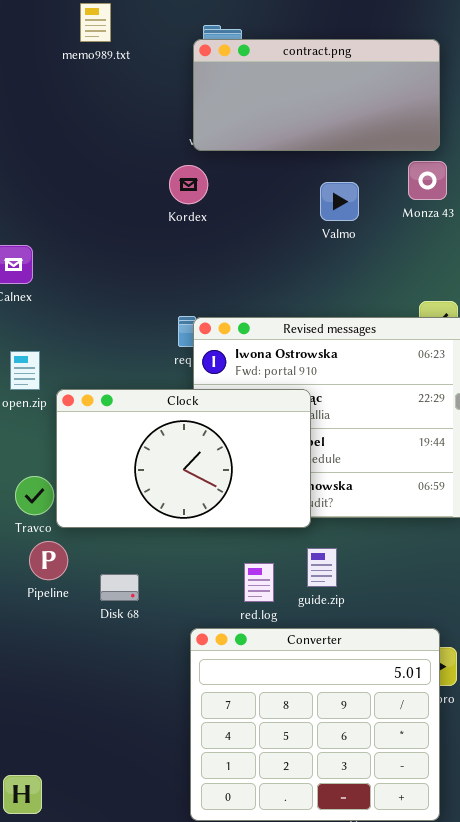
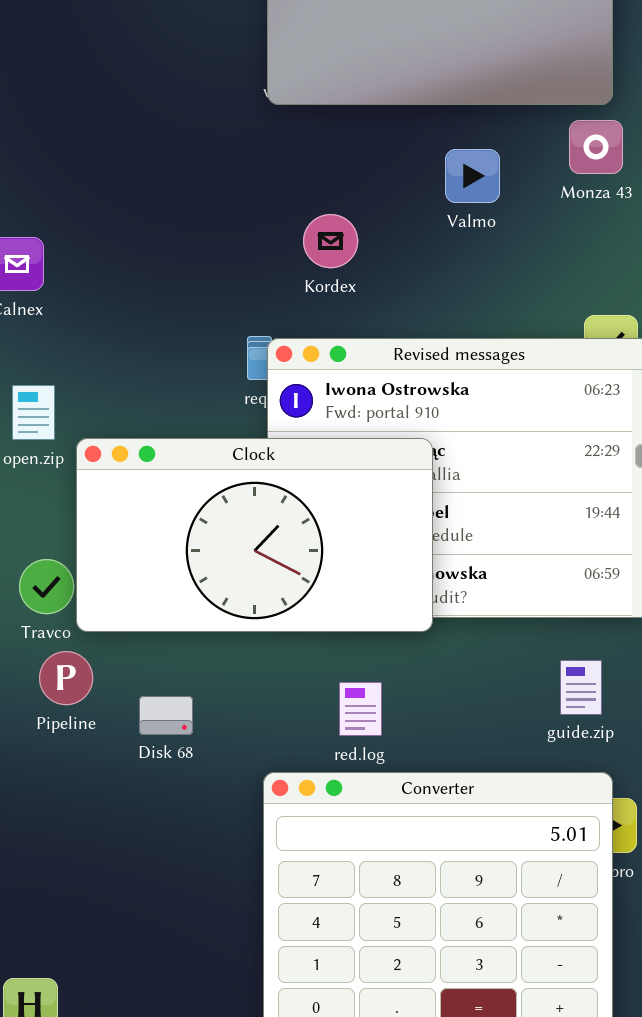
Kordex: [169,165,208,204] -> [303,214,358,268], moved
guide.zip: [307,548,337,587] -> [560,660,602,715], moved

